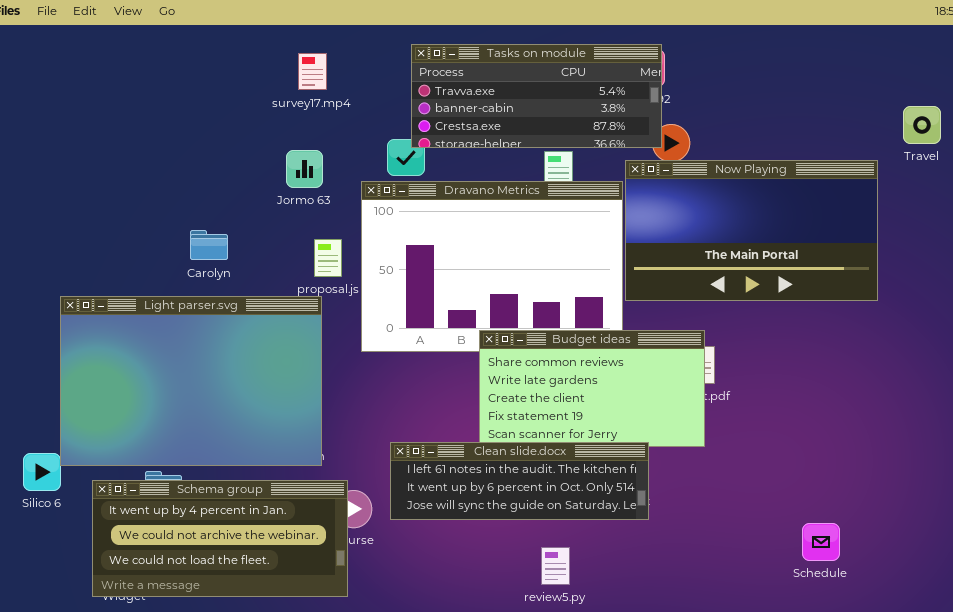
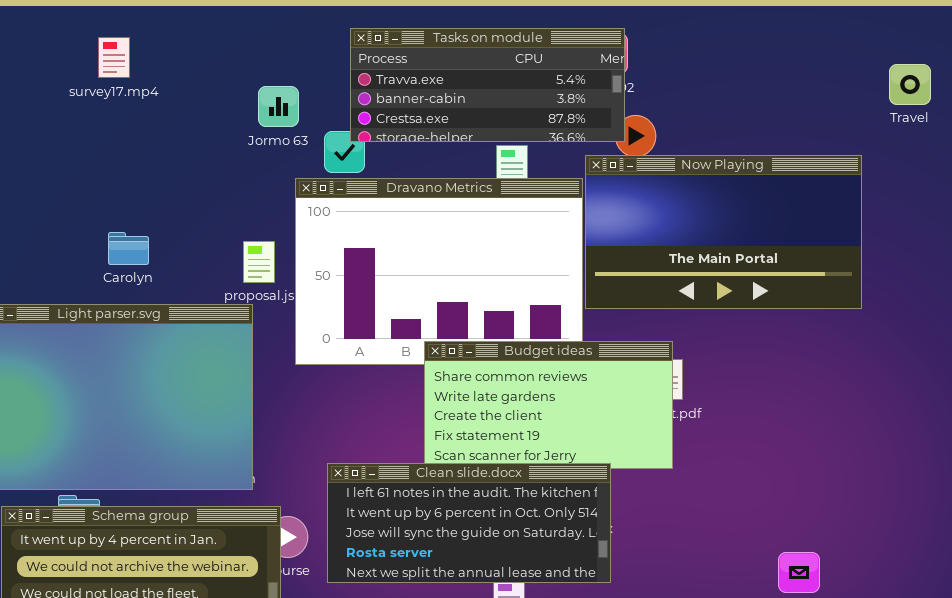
survey17.mp4: [298,53,327,90] -> [98,37,130,78], moved
Travel: [903,106,941,144] -> [889,64,931,105], moved
Jormo 63: [286,150,323,188] -> [258,86,299,127], moved
Clean slide.docx: [390,442,649,520] -> [327,463,611,583], resized

